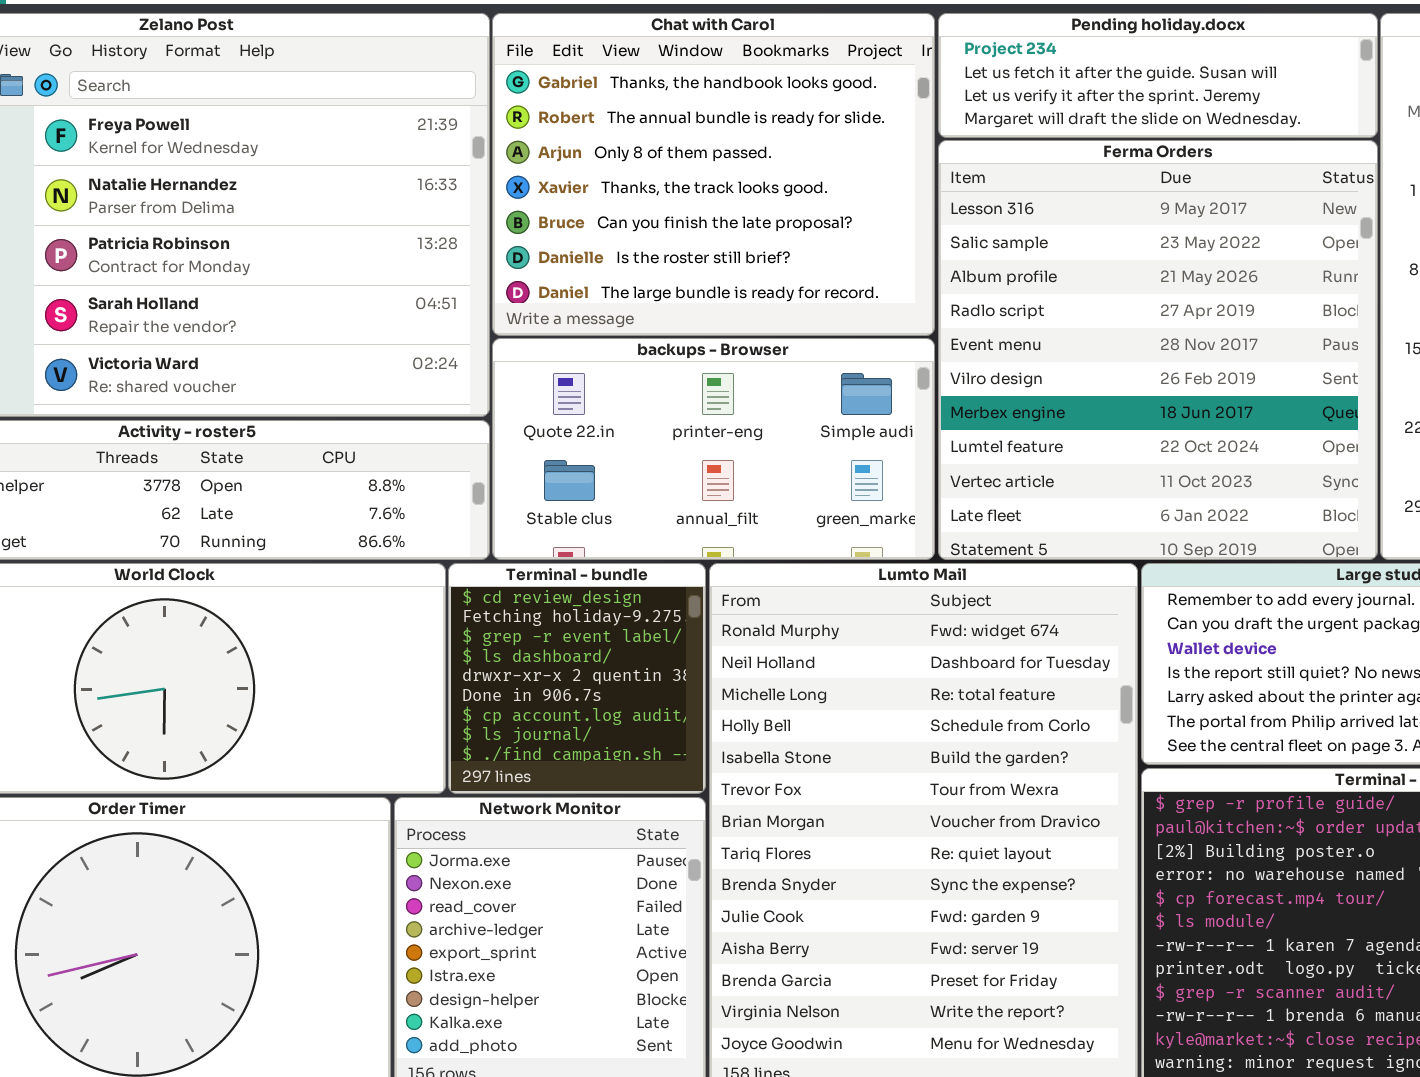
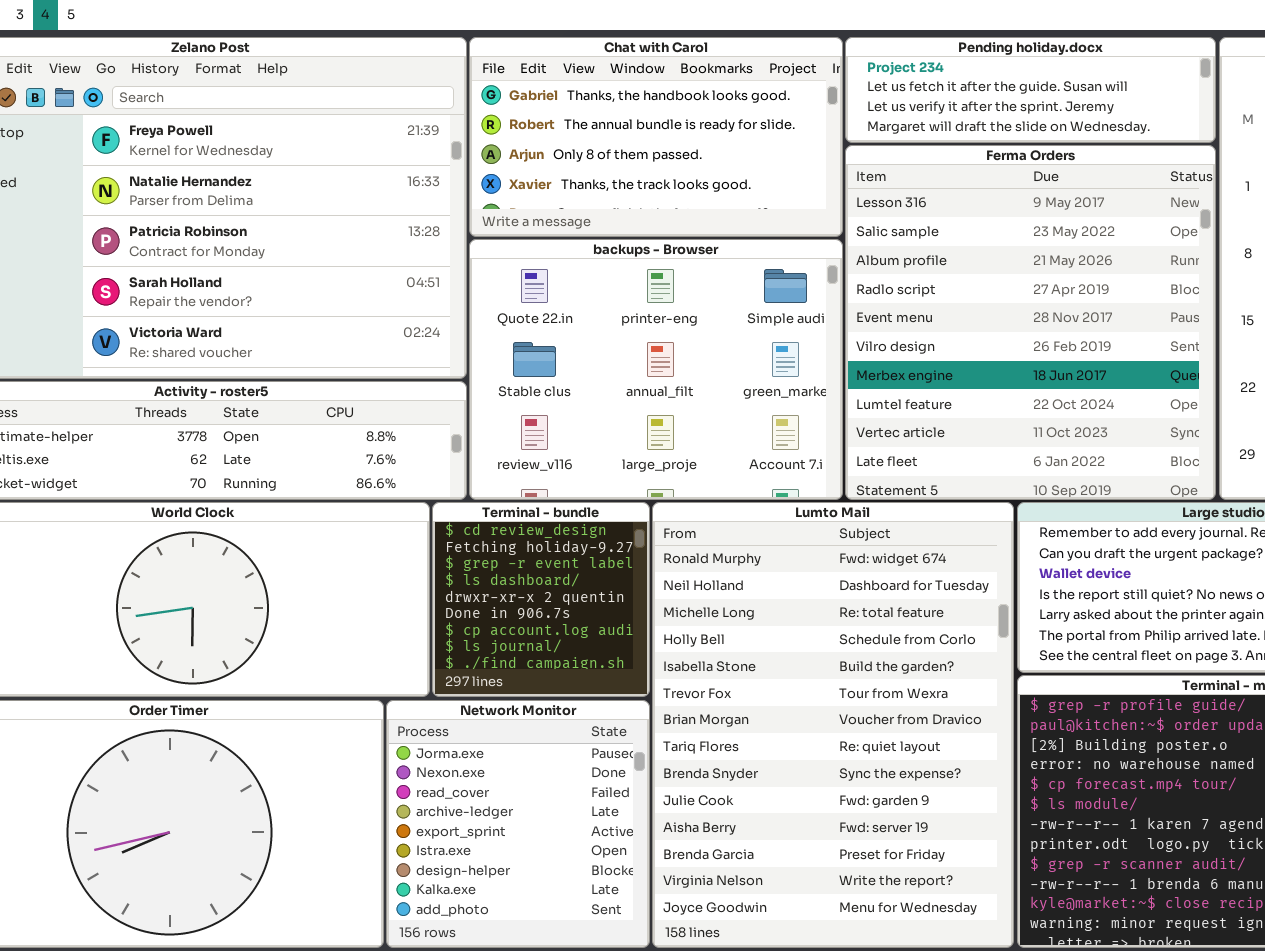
Chat with Carol: [492,13,935,336] -> [469,37,843,237], resized
backups - Browser: [492,338,935,560] -> [469,239,843,500], resized

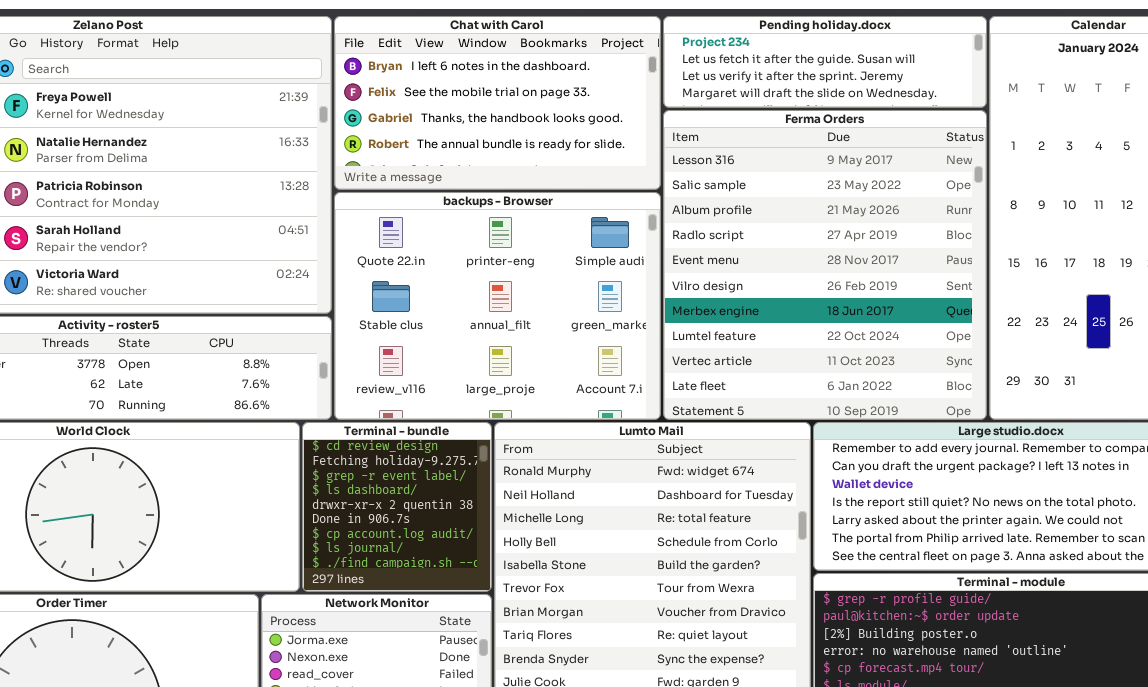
Chat with Carol: [469,37,843,237] -> [334,16,661,190], scrolled up 2 rows

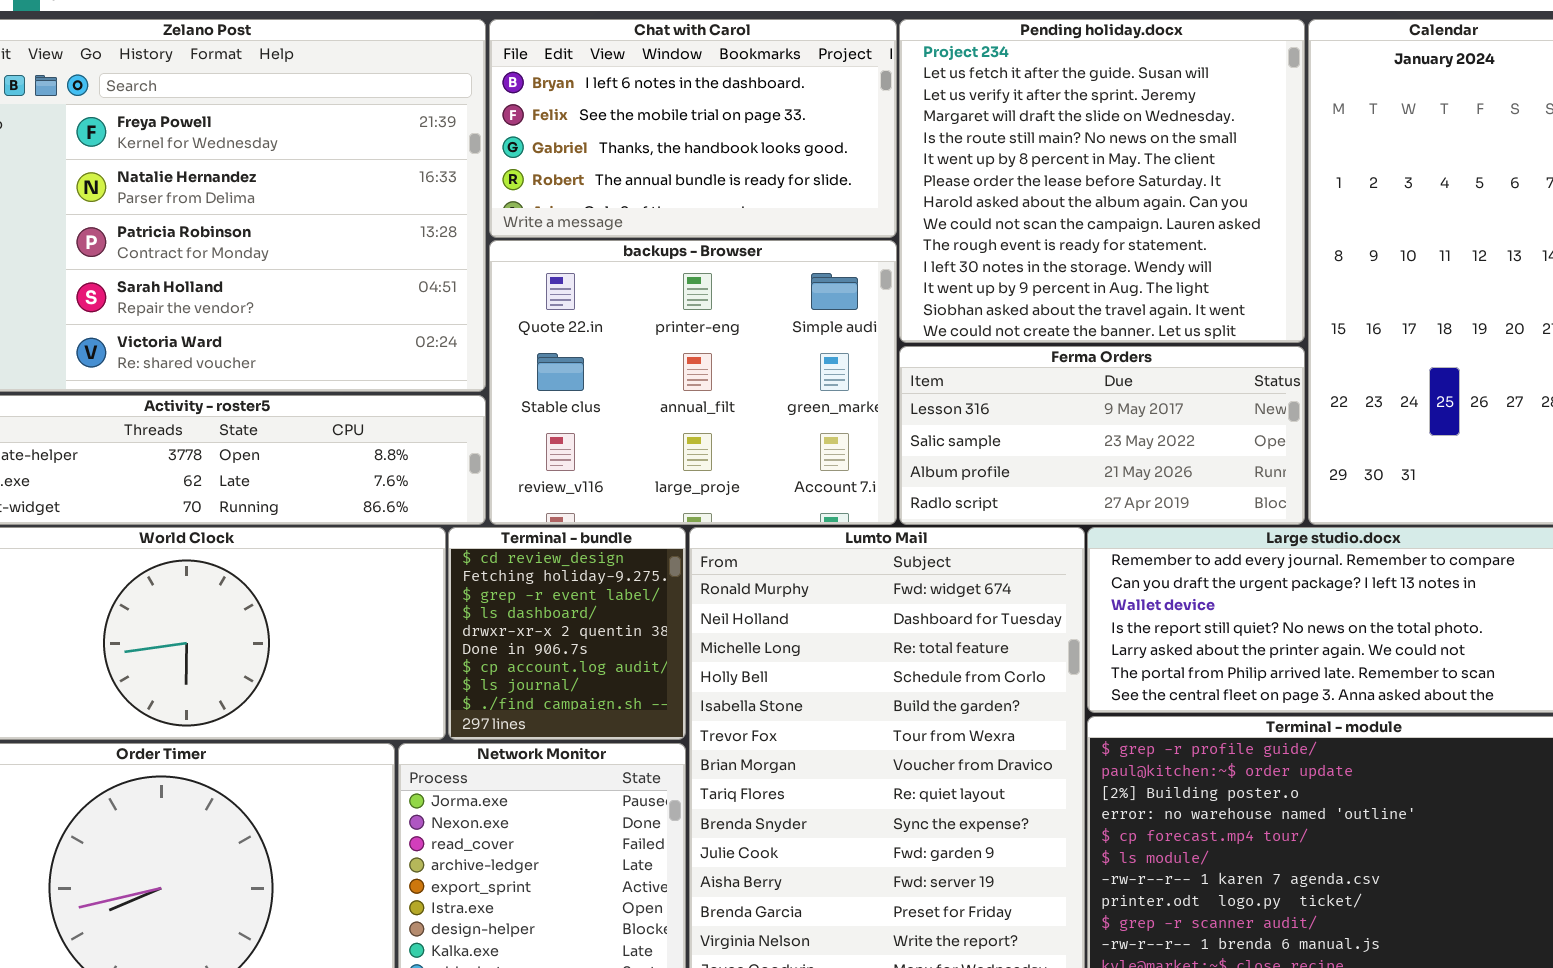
Pending holiday.docx: [663,16,987,108] -> [899,19,1305,343], resized
Ferma Orders: [663,110,987,420] -> [899,346,1305,525], resized

